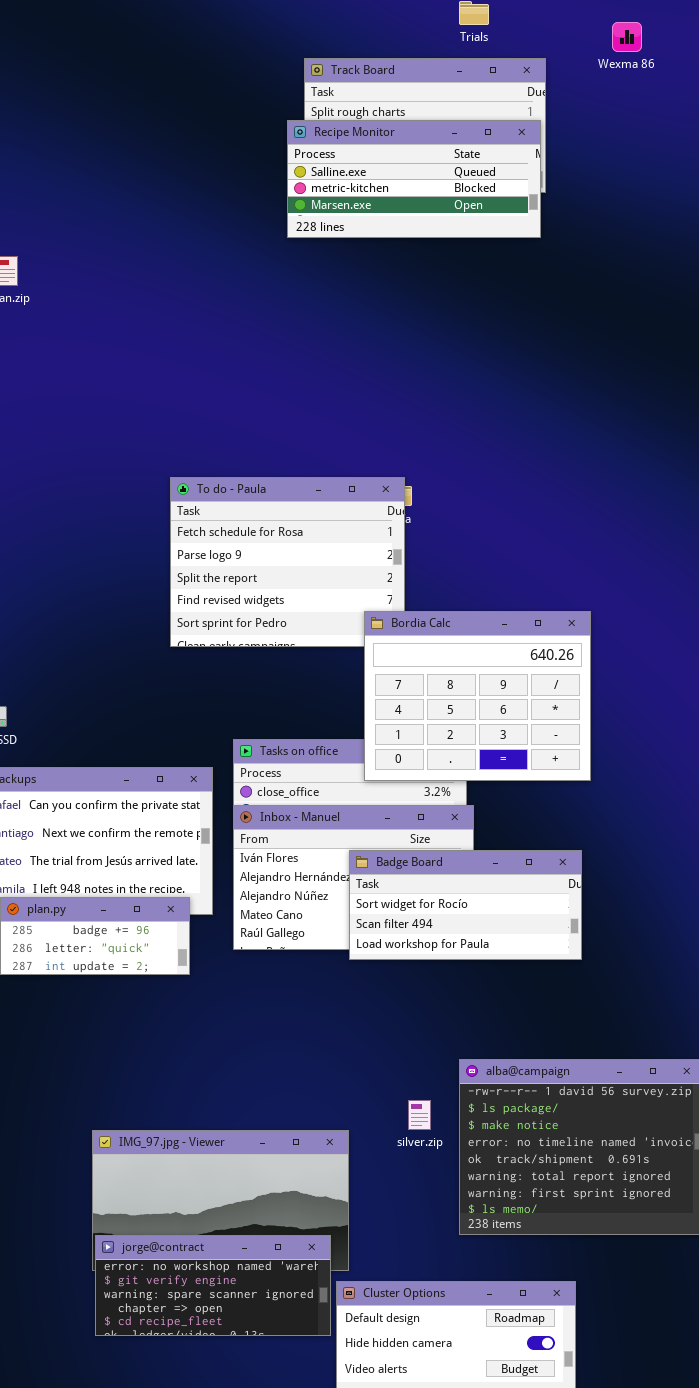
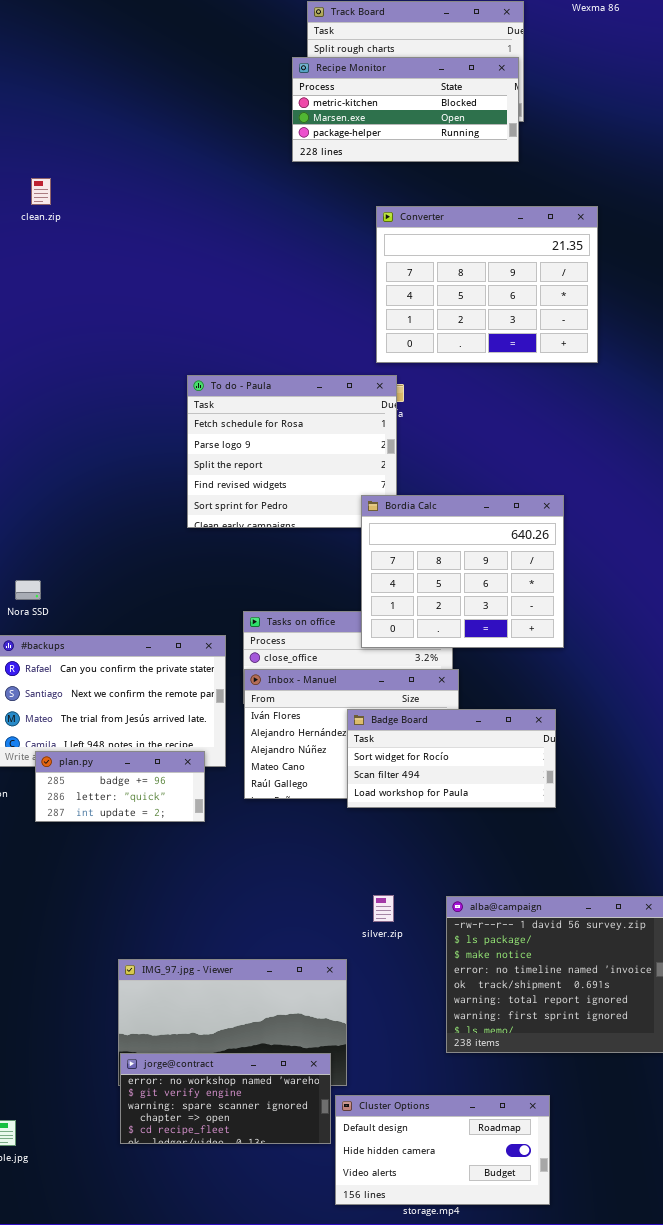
Recipe Monitor: [287,120,541,238] -> [292,57,519,162], scrolled down 1 row
Converter: none -> [376,206,598,363], opened
silver.zip: [408,1100,431,1130] -> [373,895,394,922], moved

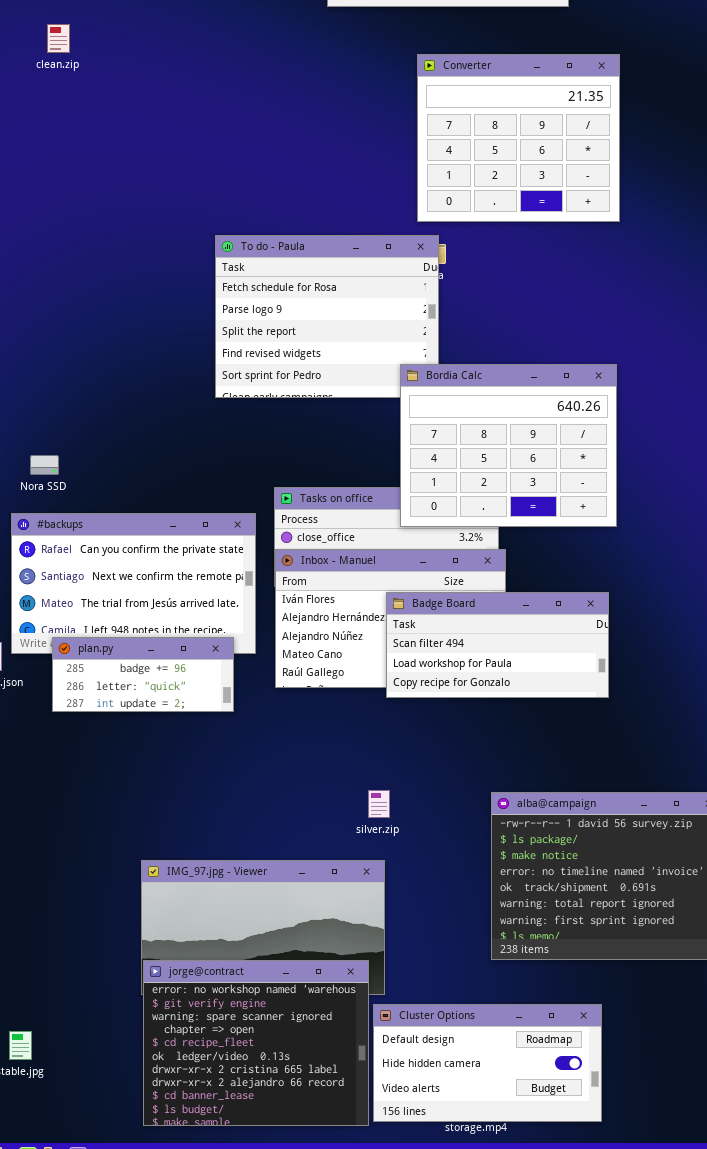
Converter: [376,206,598,363] -> [417,54,620,222], resized
Badge Board: [347,709,556,808] -> [386,592,609,698], scrolled down 1 row
silver.zip: [373,895,394,922] -> [368,790,390,818], moved
jorge@contract: [120,1053,331,1144] -> [143,960,369,1126], resized

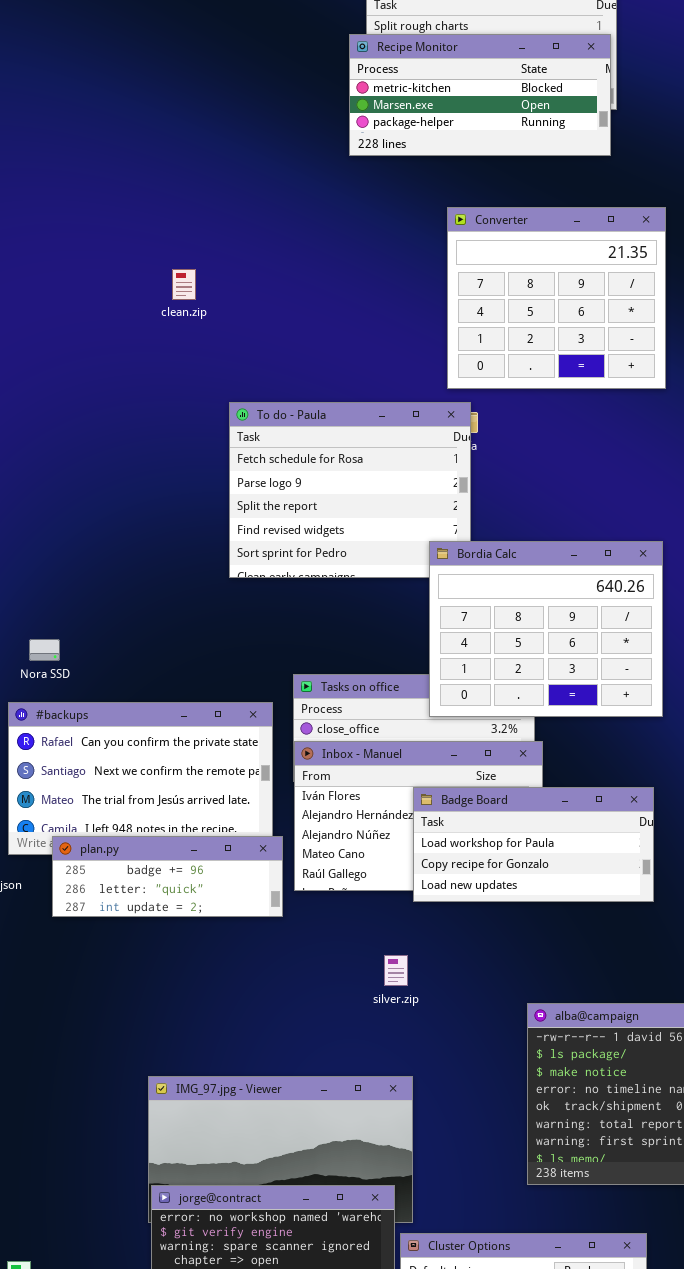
clean.zip: [47,24,70,53] -> [172,269,196,300], moved
Badge Board: [386,592,609,698] -> [413,787,654,902], scrolled down 1 row
plan.py: [52,637,234,712] -> [52,836,283,917], resized
silver.zip: [368,790,390,818] -> [384,955,408,986], moved

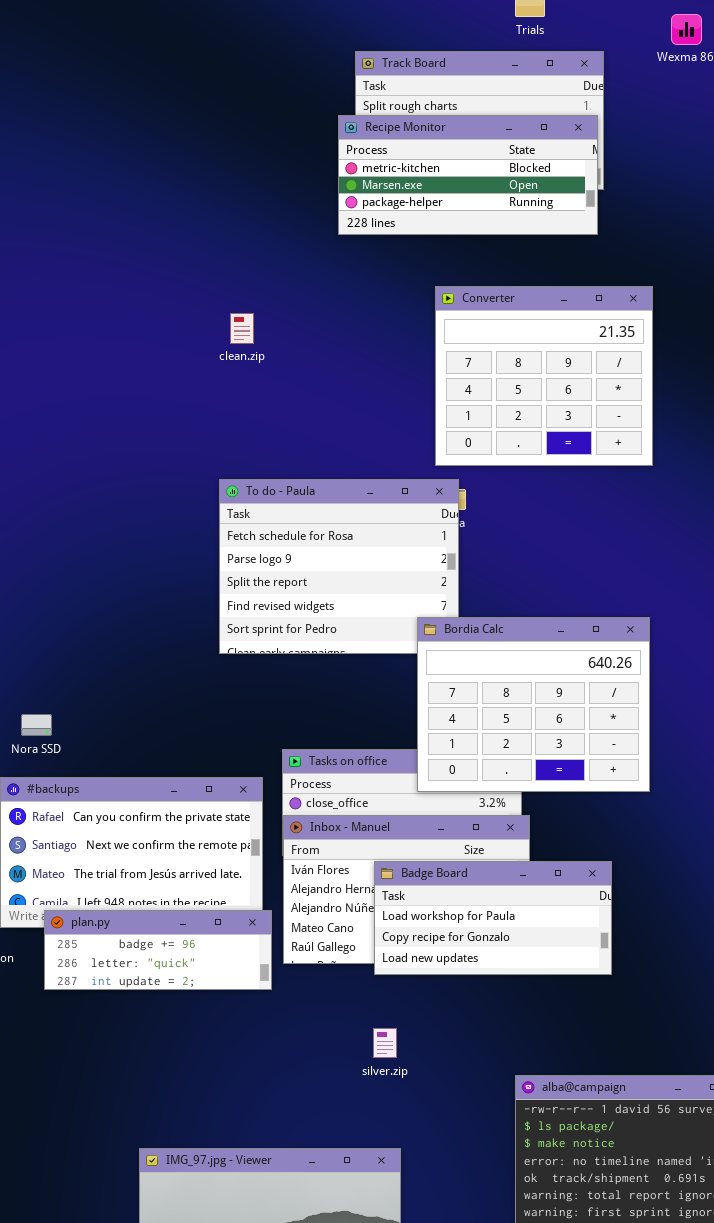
clean.zip: [172,269,196,300] -> [230,313,254,344], moved
Badge Board: [413,787,654,902] -> [374,861,612,975], moved

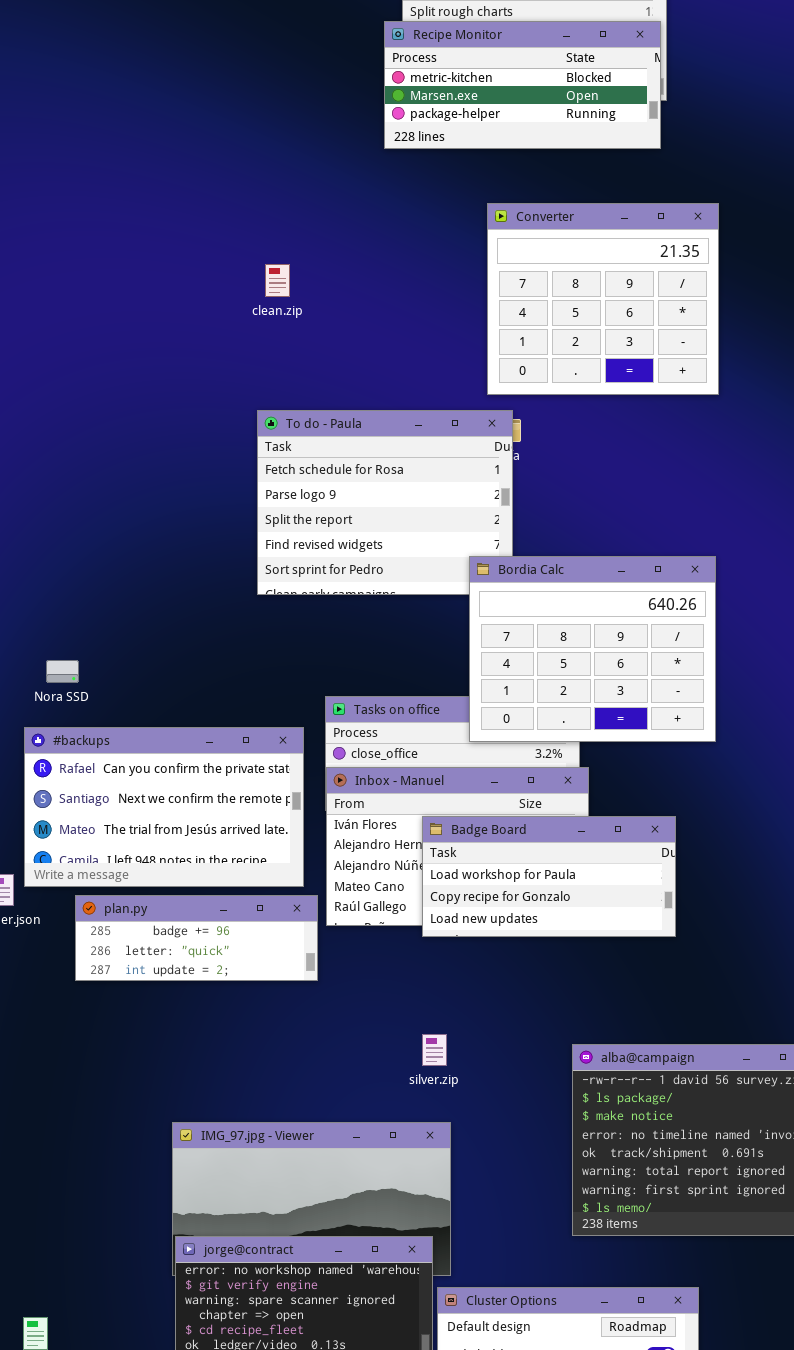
clean.zip: [230,313,254,344] -> [265,264,290,297], moved
plan.py: [44,910,272,990] -> [75,895,318,981], moved
silver.zip: [373,1028,397,1058] -> [422,1034,447,1066], moved

